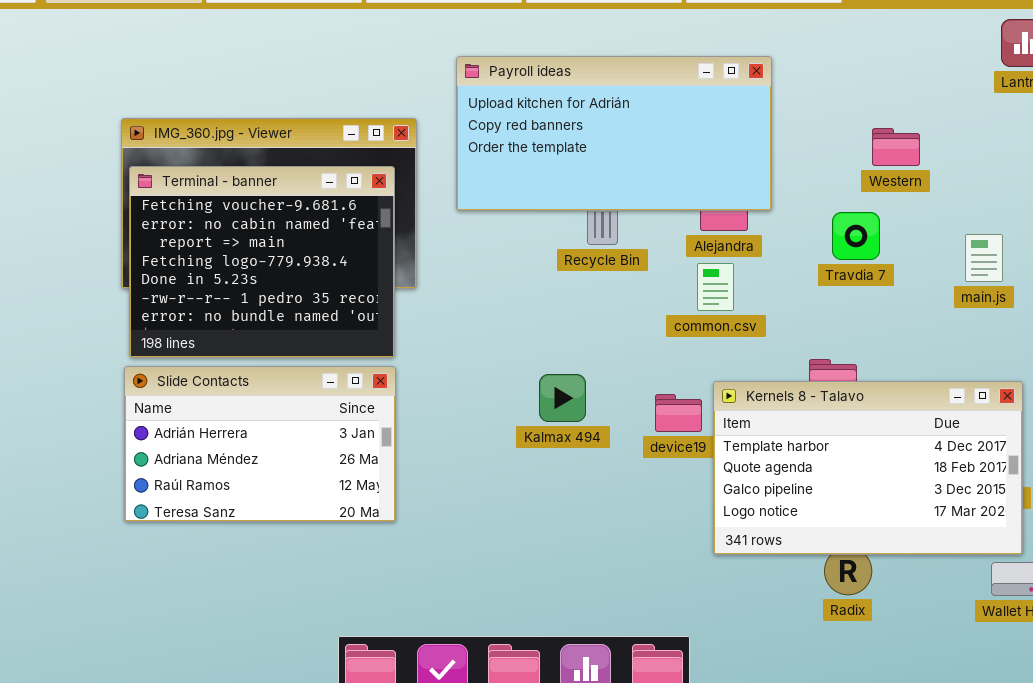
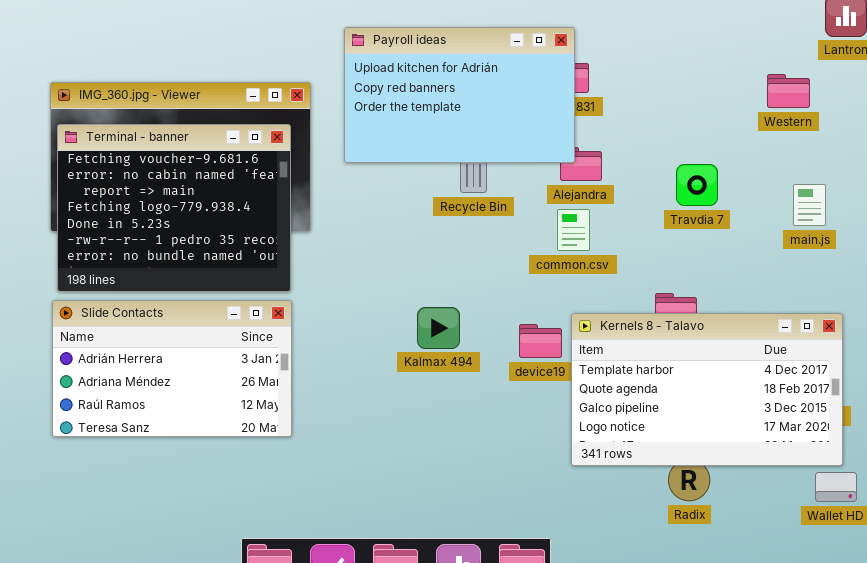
Payroll ideas: [456,56,772,211] -> [344,27,575,163], resized
Western: [872,128,920,166] -> [767,74,810,108], moved

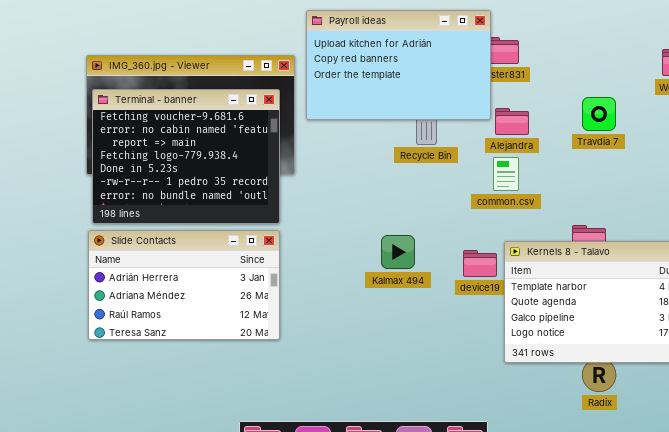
Payroll ideas: [344,27,575,163] -> [306,10,491,120], moved
Travdia 7: [676,164,718,206] -> [582,97,616,131], moved

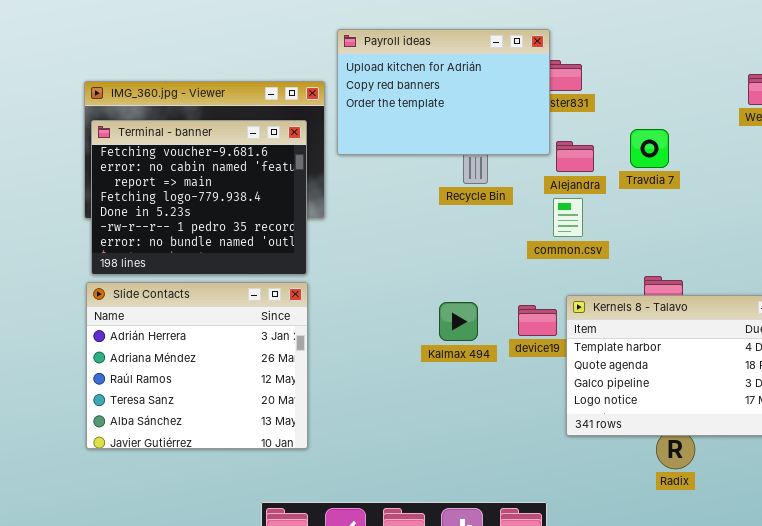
Travdia 7: [582,97,616,131] -> [630,129,669,168], moved
Slide Contacts: [88,230,280,340] -> [86,282,308,449], resized
Kalmax 494: [381,235,415,269] -> [439,302,478,341], moved

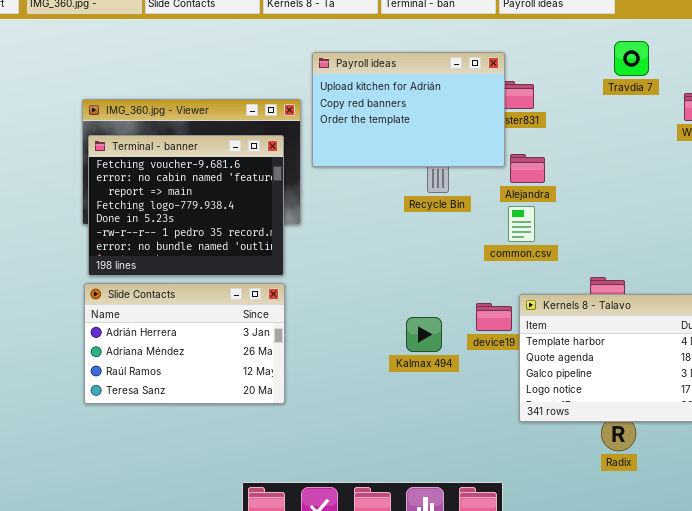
Travdia 7: [630,129,669,168] -> [614,41,649,76], moved
Slide Contacts: [86,282,308,449] -> [84,283,285,404], resized
Kalmax 494: [439,302,478,341] -> [406,317,442,352], moved

